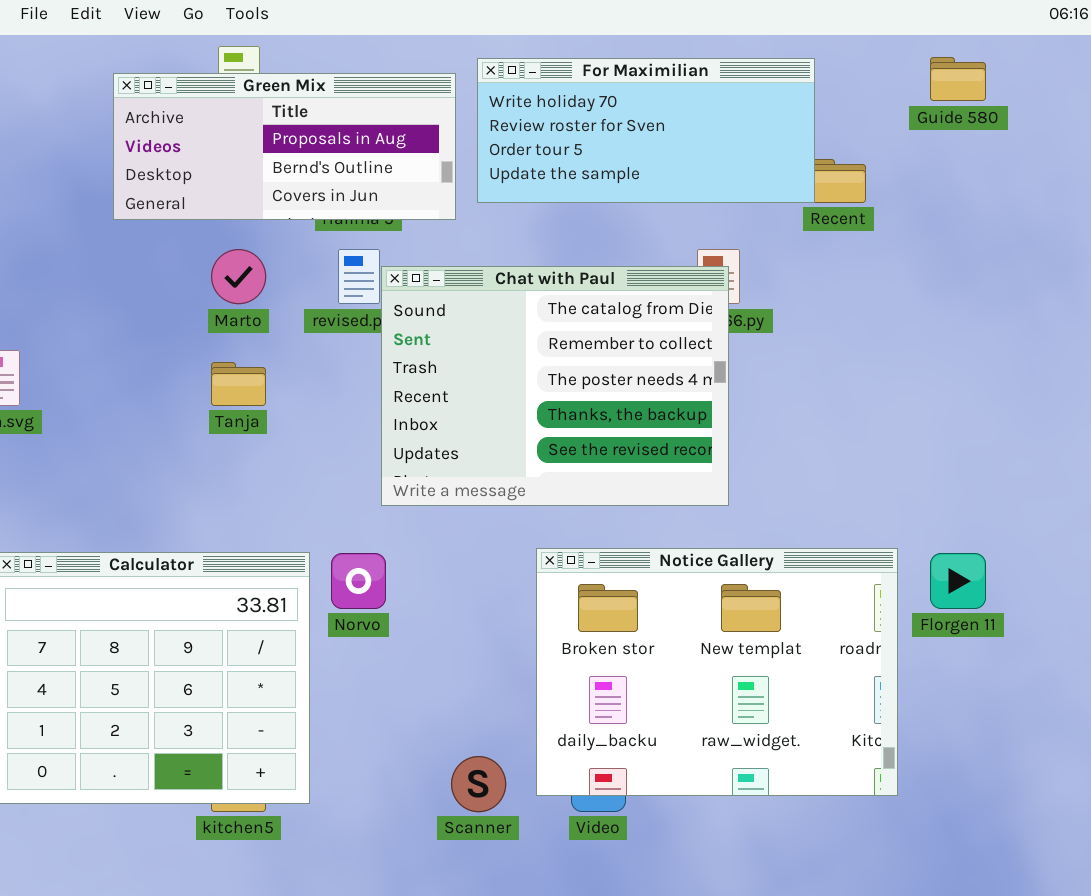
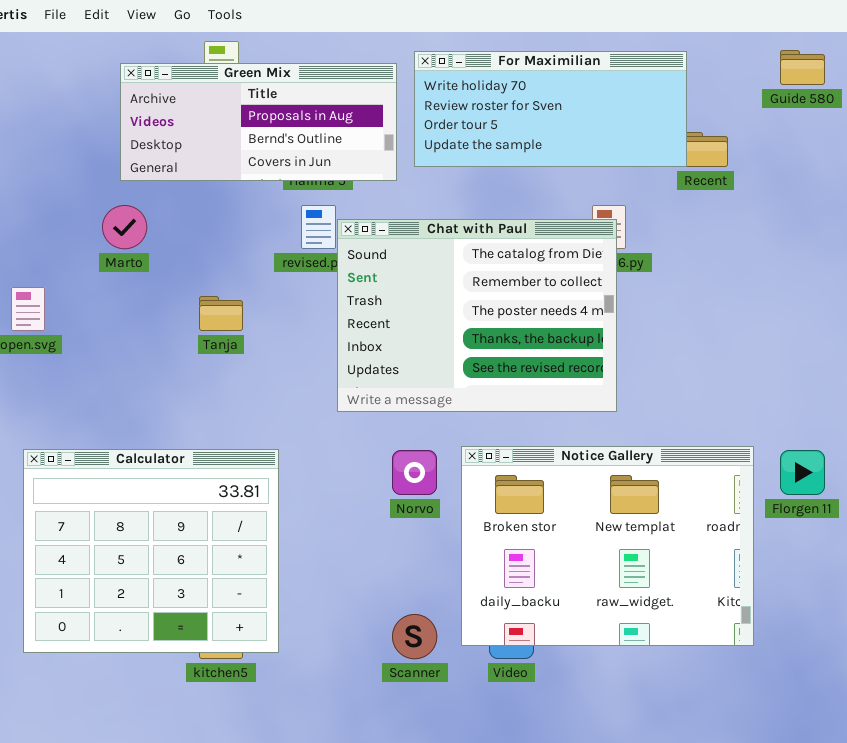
Marto: [211,249,266,304] -> [102,205,147,249], moved
Norvo: [331,553,386,609] -> [392,450,437,495], moved

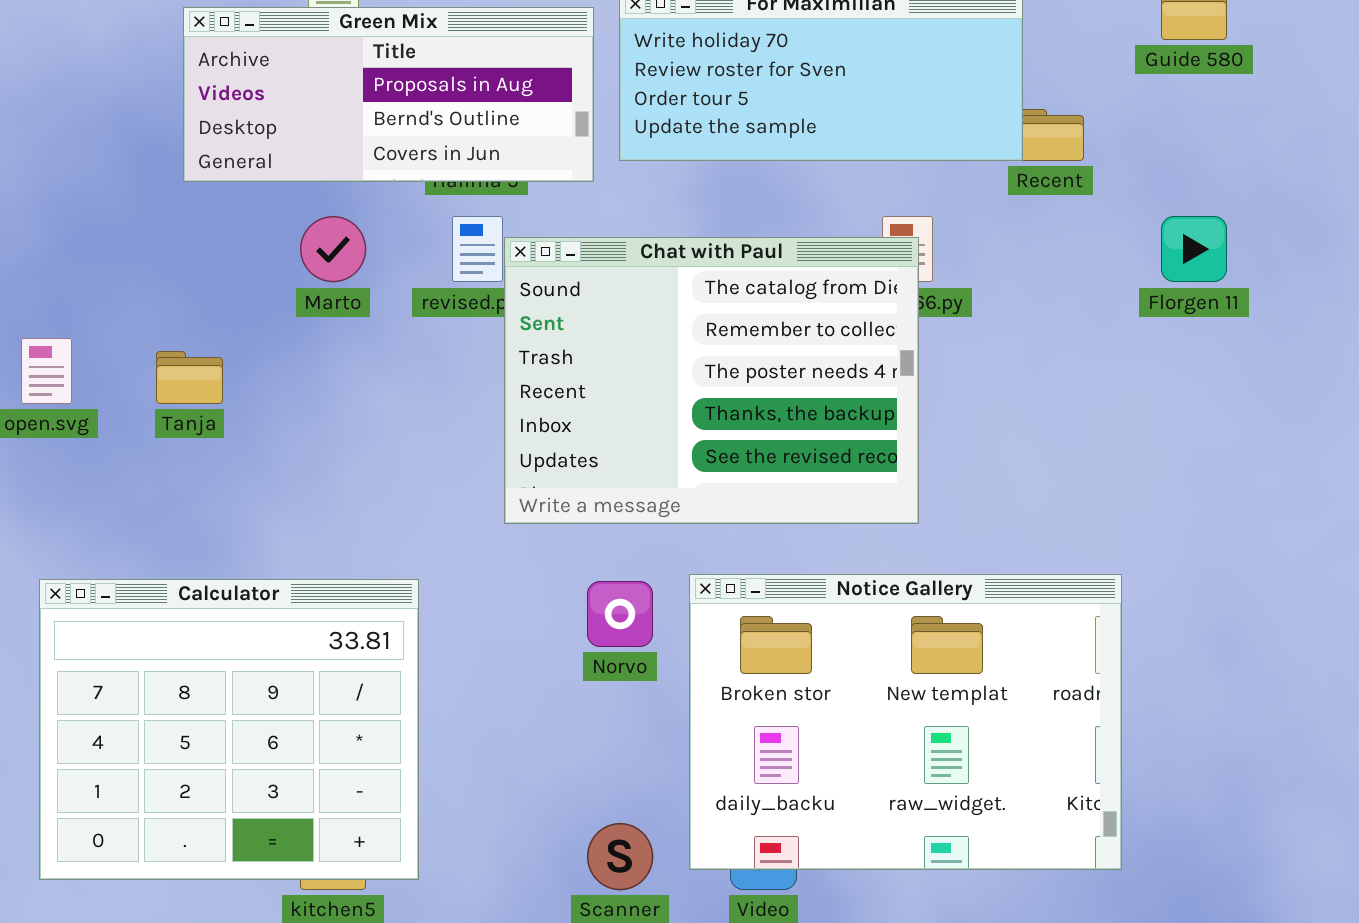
Marto: [102,205,147,249] -> [300,216,366,282], moved
Tanja: [199,296,243,331] -> [156,351,223,404], moved
Florgen 11: [780,450,825,495] -> [1161,216,1227,282], moved

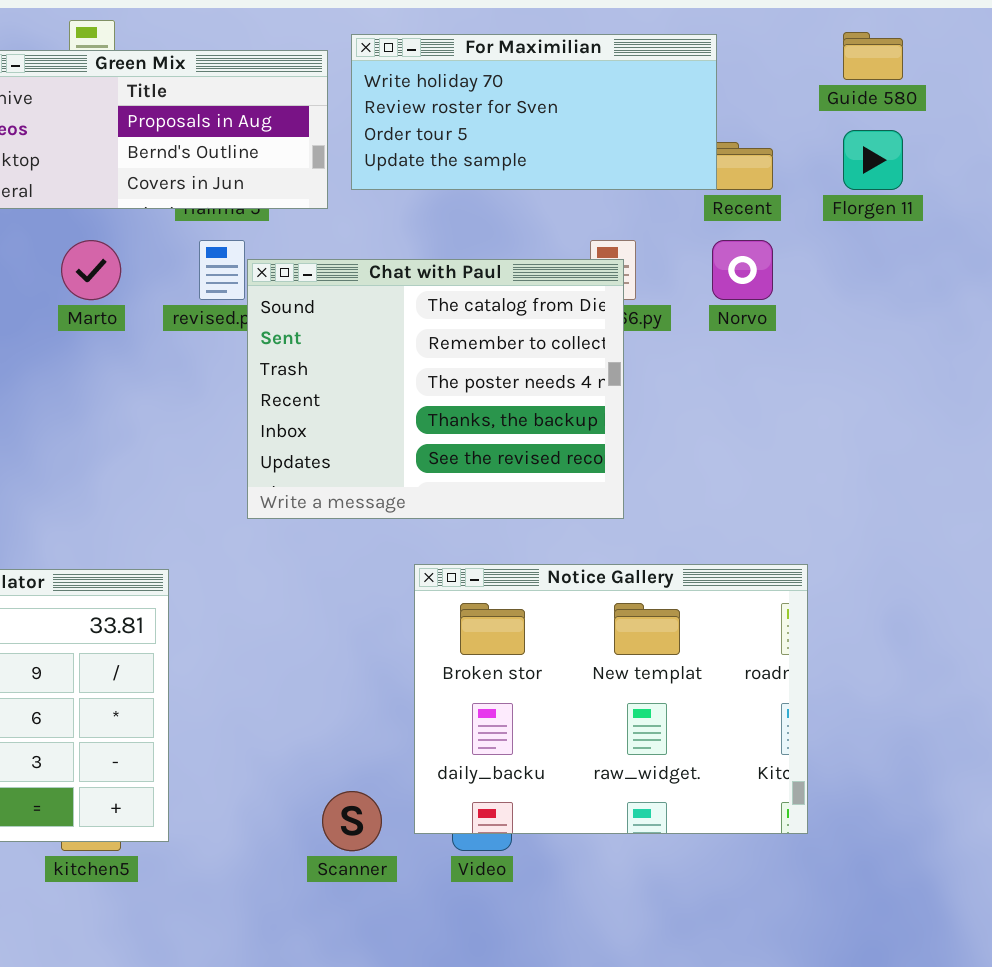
Florgen 11: [1161,216,1227,282] -> [843,130,903,190], moved
Norvo: [587,581,653,647] -> [712,240,773,300], moved

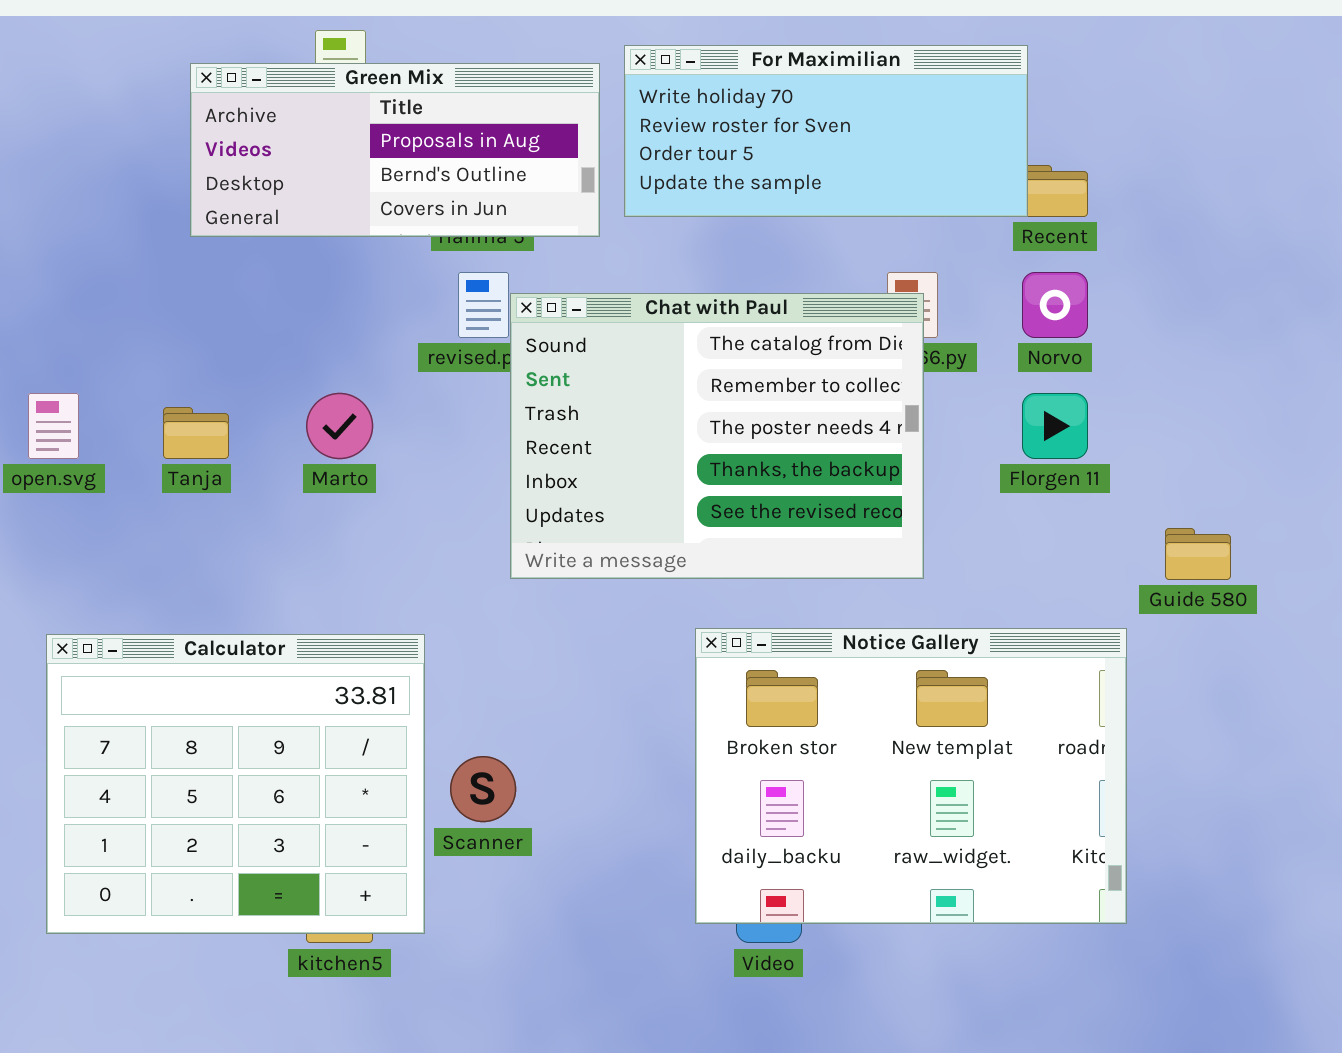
Guide 580: [843,32,903,80] -> [1165,528,1231,580], moved
Florgen 11: [843,130,903,190] -> [1022,393,1088,459], moved
Marto: [61,240,121,300] -> [306,393,373,459], moved
Scanner: [322,791,382,851] -> [450,756,516,822], moved

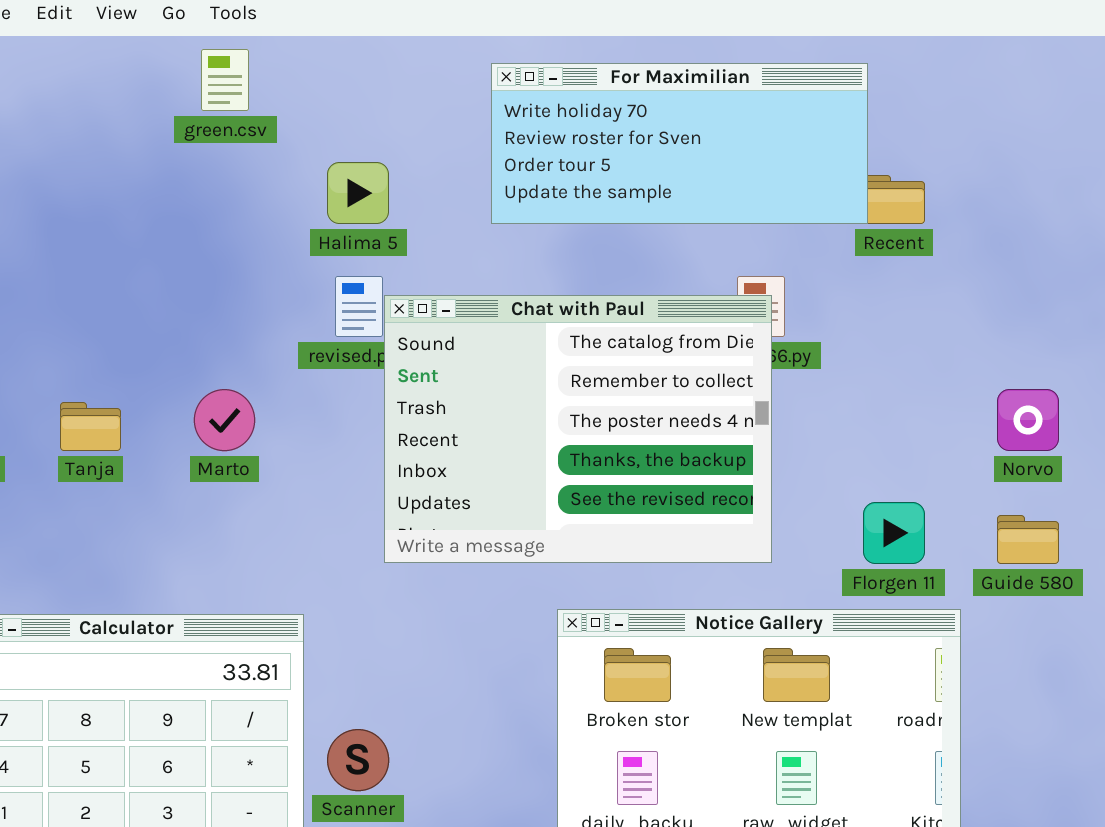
Green Mix: [190,63,600,237] -> none, closed
Norvo: [1022,272,1088,338] -> [997,389,1059,451], moved
Florgen 11: [1022,393,1088,459] -> [863,502,925,564], moved

